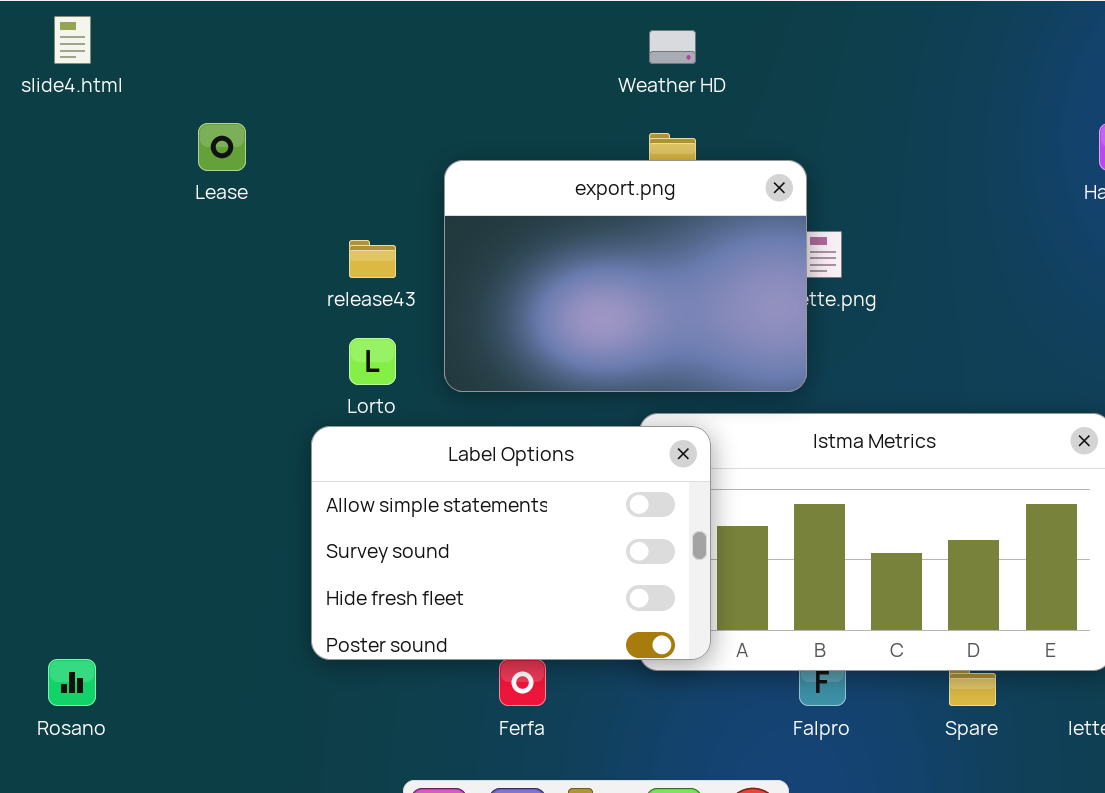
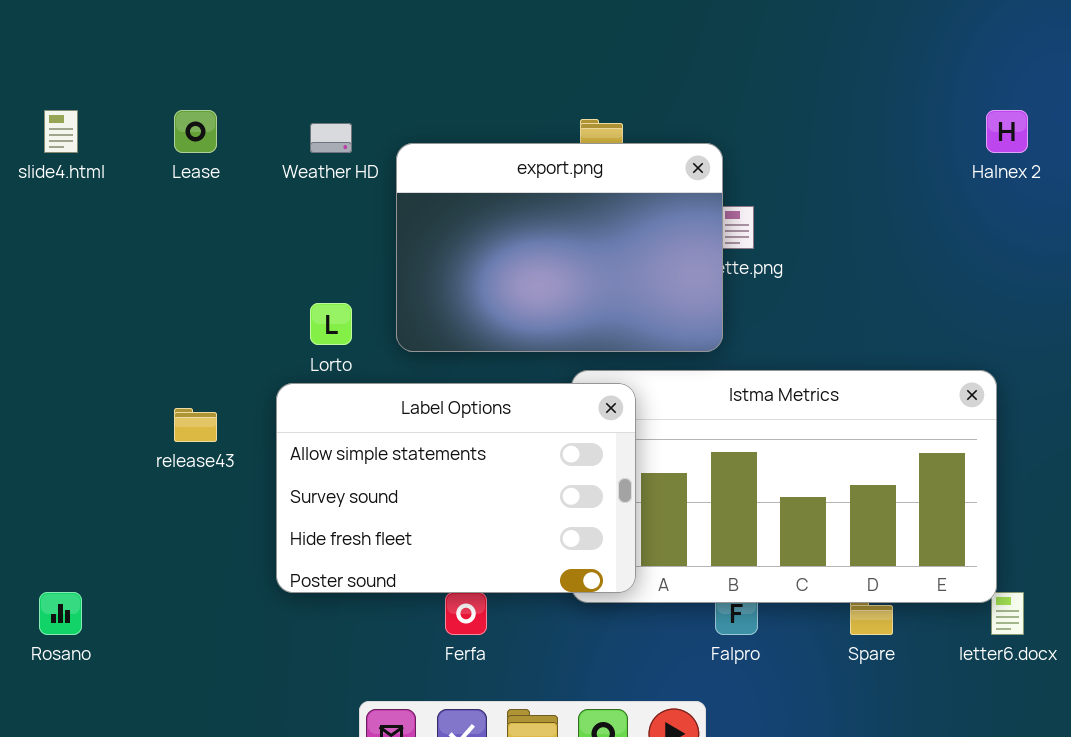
slide4.html: [54,16,91,64] -> [44,110,78,153], moved
Weather HD: [649,30,696,64] -> [310,123,352,153], moved
release43: [349,240,396,278] -> [174,408,217,442], moved

